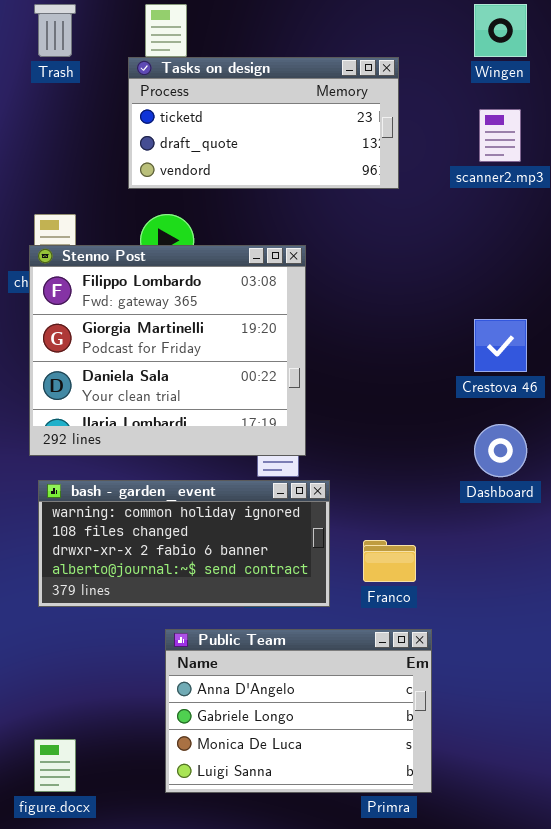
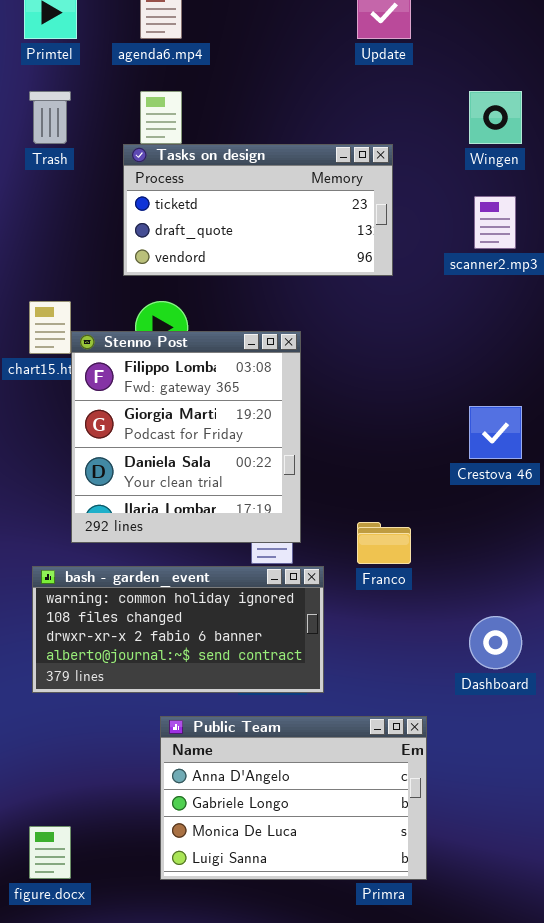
Stenno Post: [29,245,306,456] -> [71,331,301,543], resized
Dashboard: [474,424,527,477] -> [469,616,522,669], moved
Franco: [363,540,416,582] -> [357,522,411,564], moved

